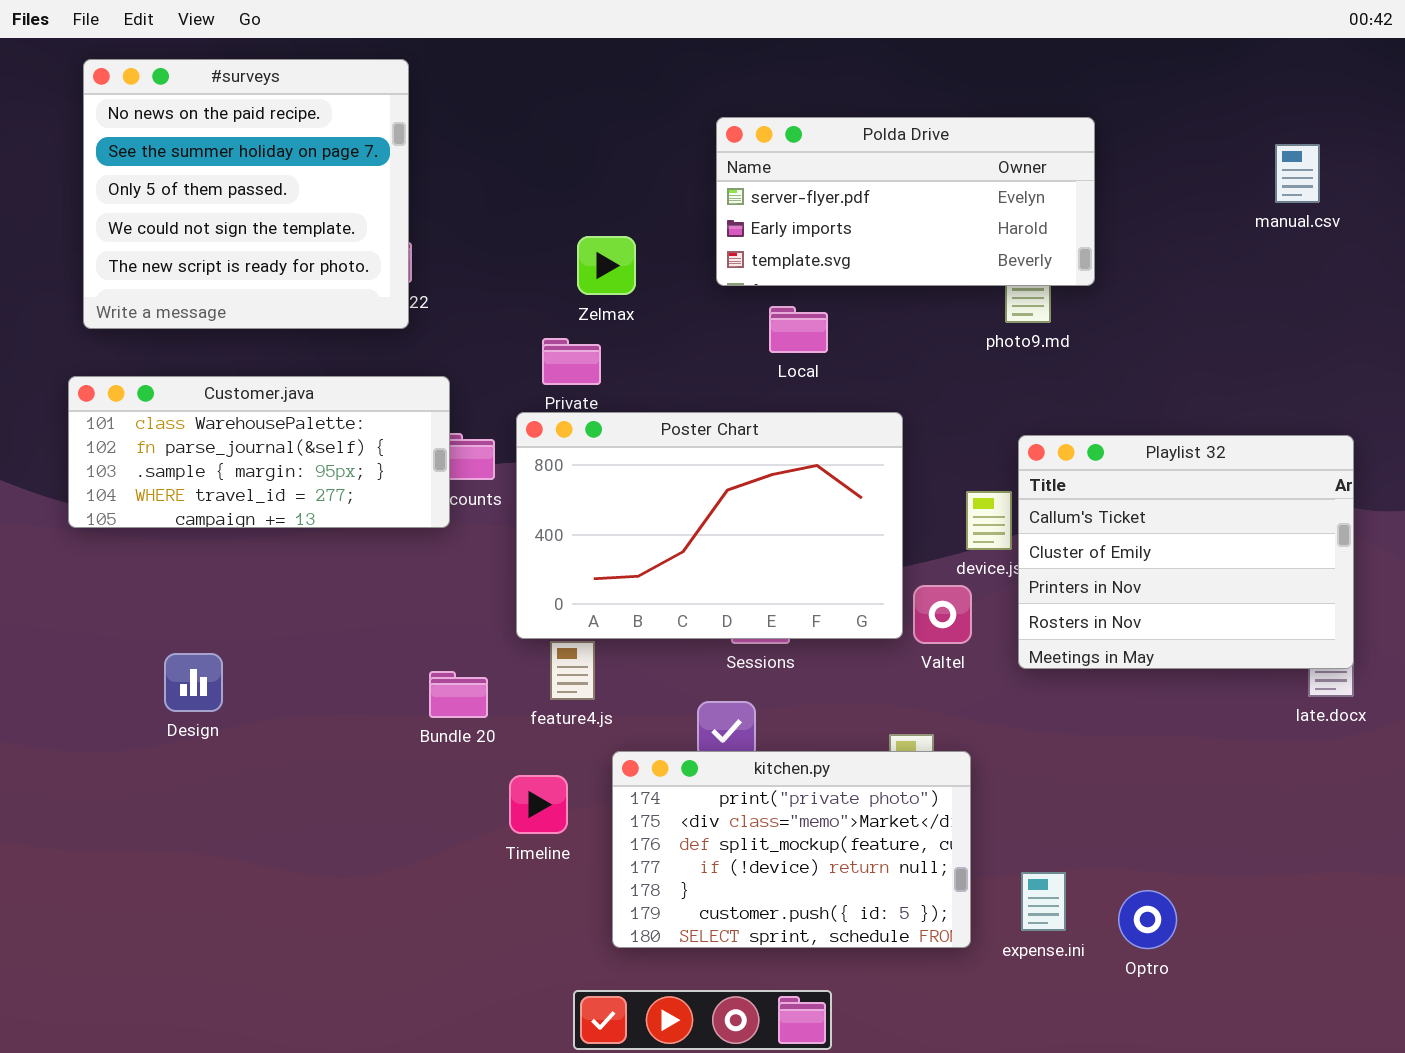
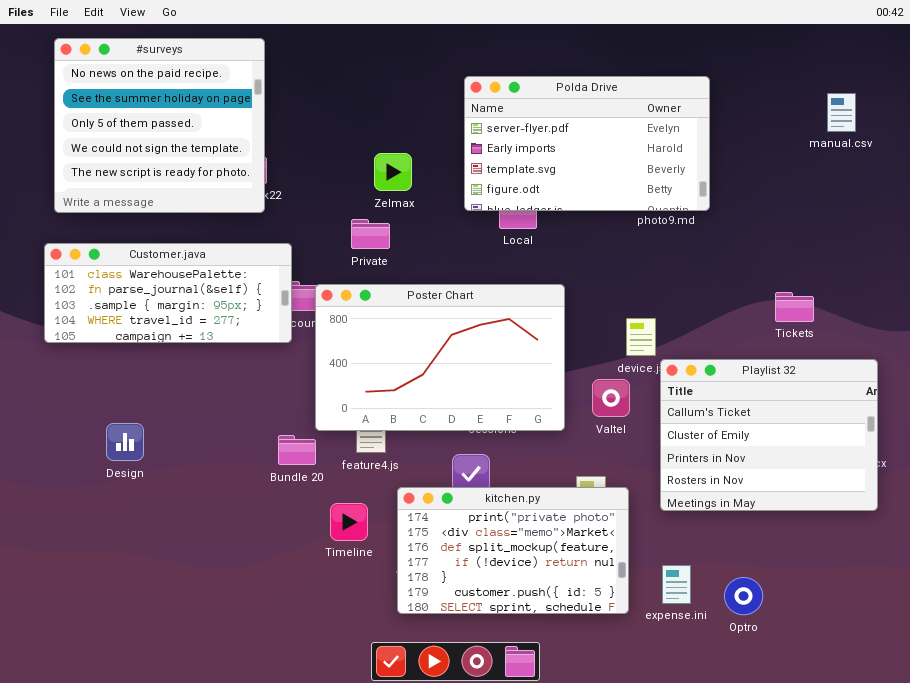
Polda Drive: [716,117,1095,286] -> [464,76,710,211], resized
Poster Chart: [516,412,903,639] -> [315,284,565,431], moved
Playlist 32: [1018,435,1354,669] -> [660,359,878,511], moved

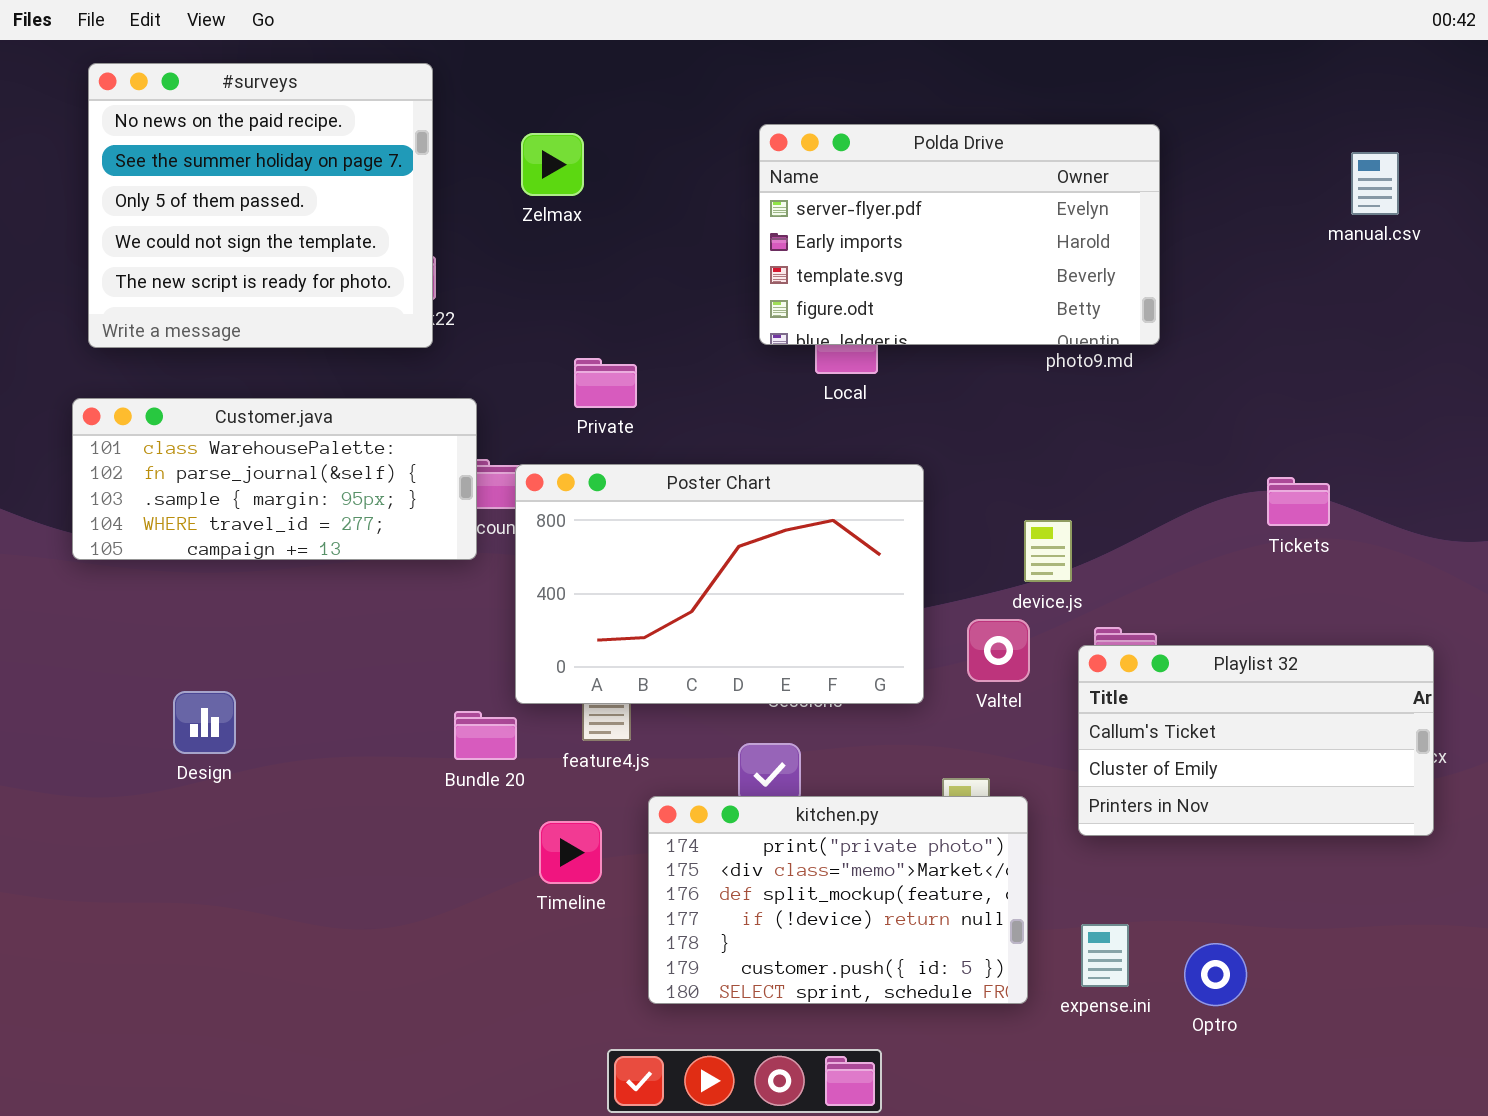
Zelmax: [374,153,412,191] -> [521,133,584,196], moved
Playlist 32: [660,359,878,511] -> [1078,645,1434,836], resized

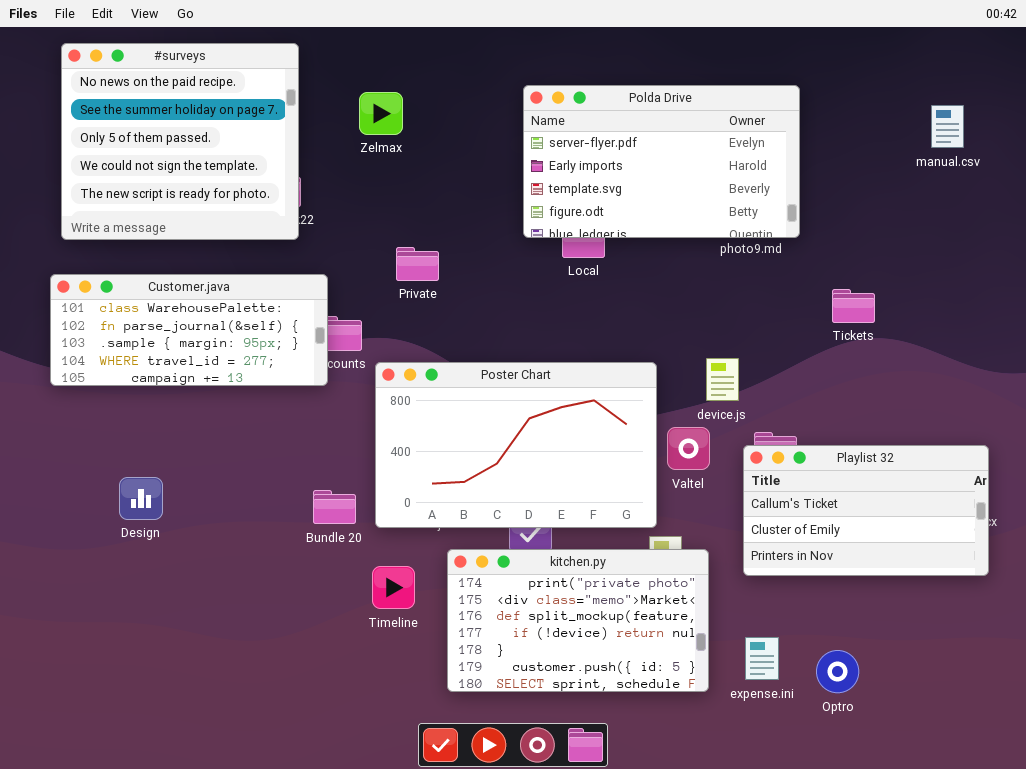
Poster Chart: [515,464,924,704] -> [375,362,657,528], moved
Tickets: [1267,477,1330,526] -> [832,289,875,323], moved

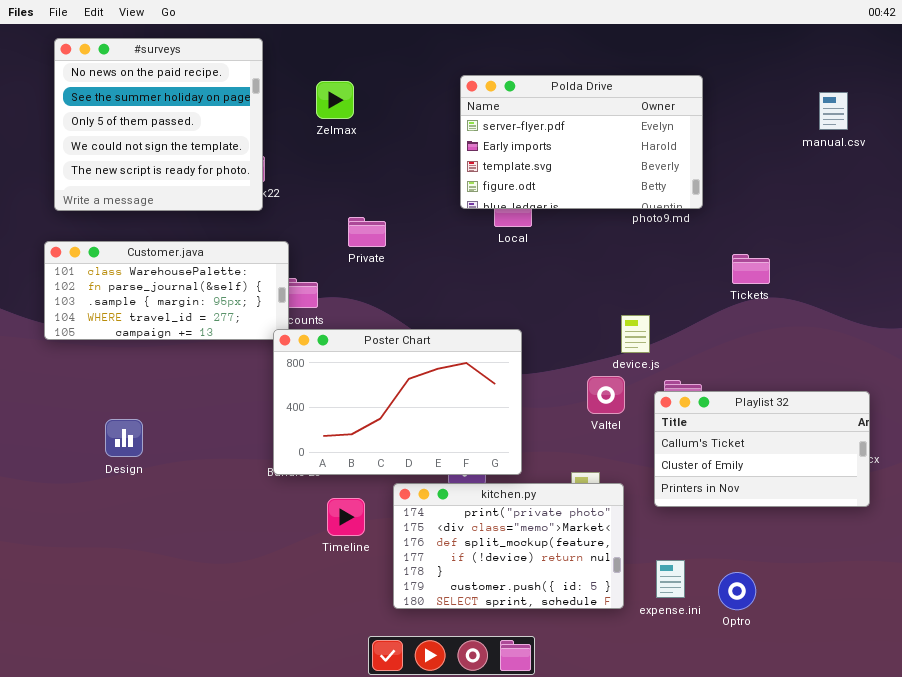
Poster Chart: [375,362,657,528] -> [273,329,522,475], moved

